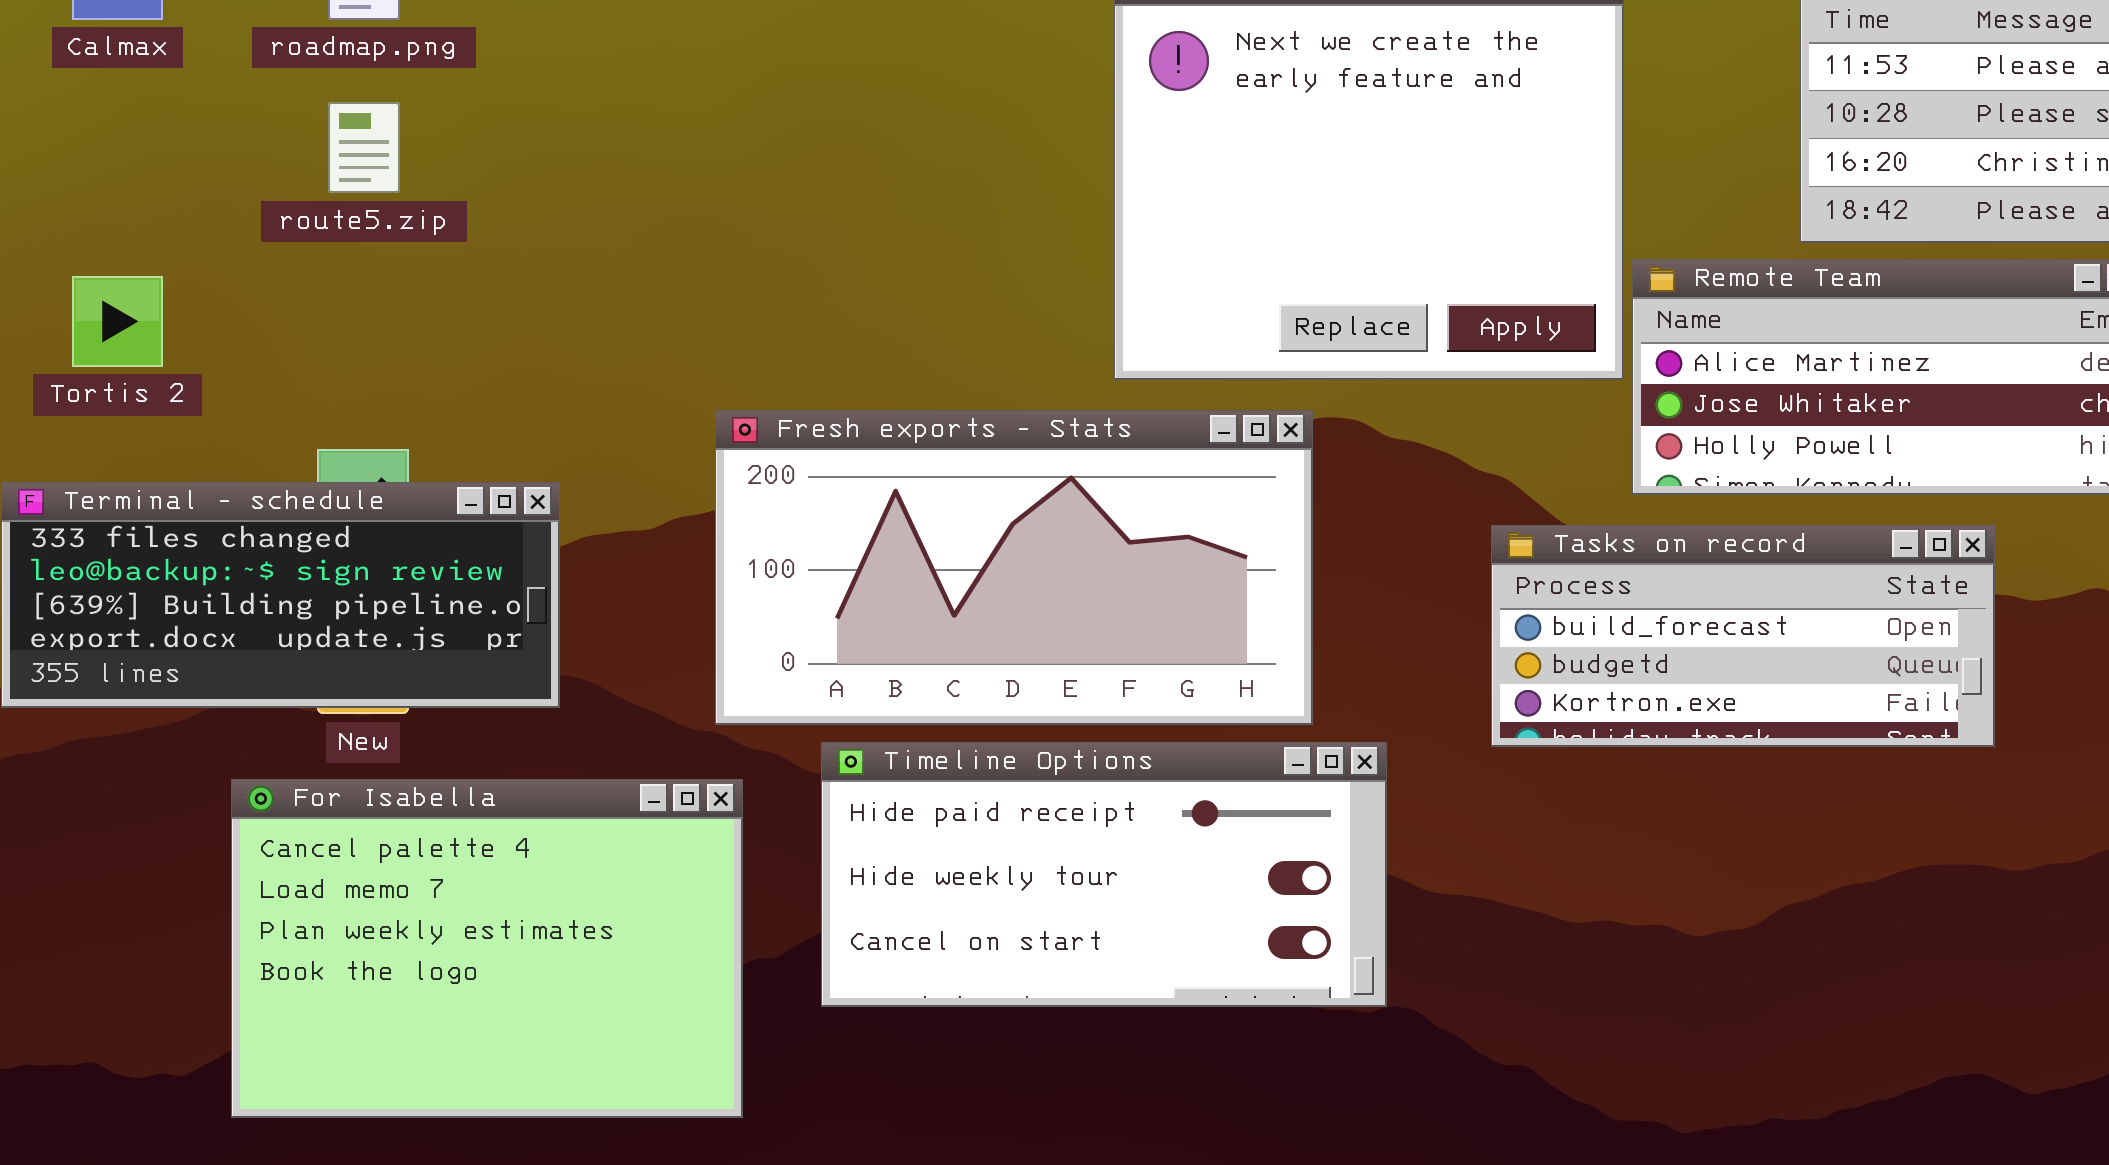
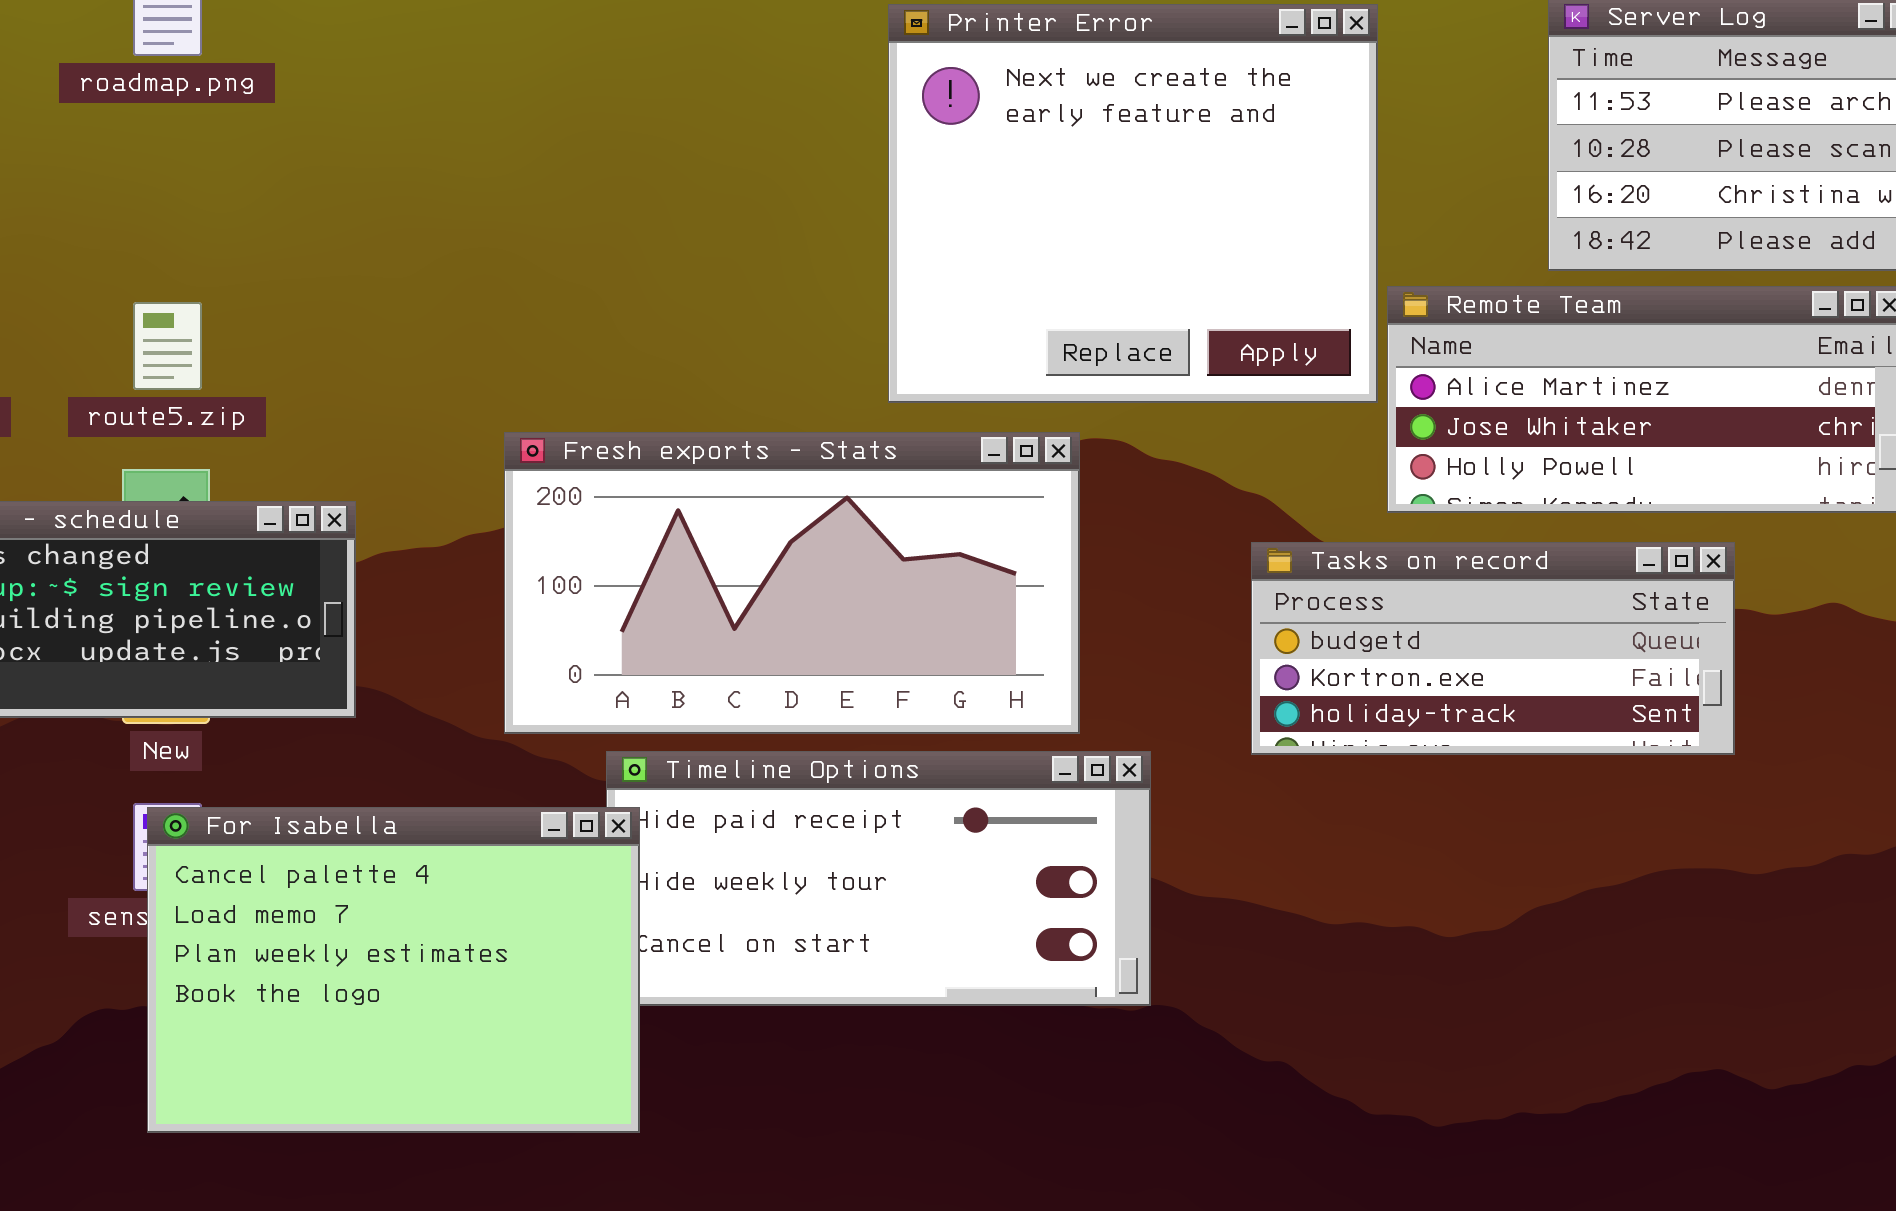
route5.zip: [328,102,400,193] -> [133,302,202,390], moved
Tasks on record: [1491,525,1995,747] -> [1251,542,1735,755], scrolled down 1 row
For Isabella: [231,779,743,1118] -> [147,807,640,1133], moved

